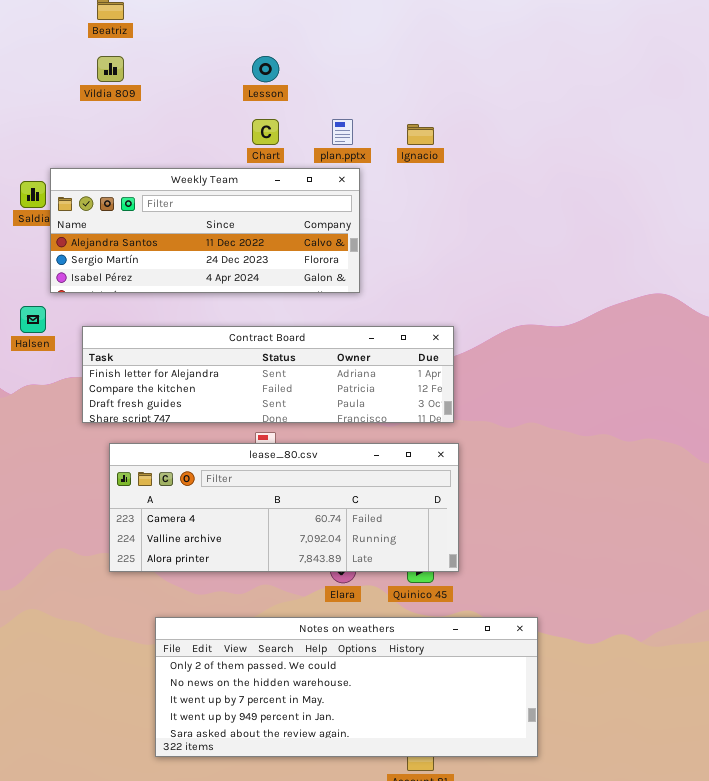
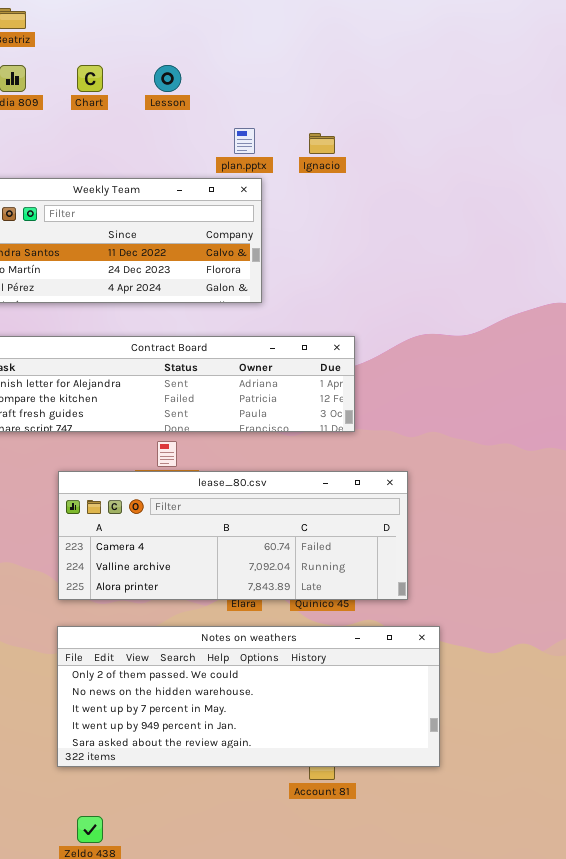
Chart: [252,119,279,145] -> [77,65,103,92], moved
lease_80.csv: [109,443,459,572] -> [58,471,408,600], moved

